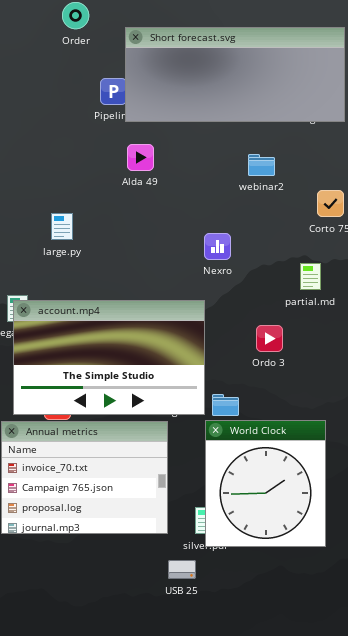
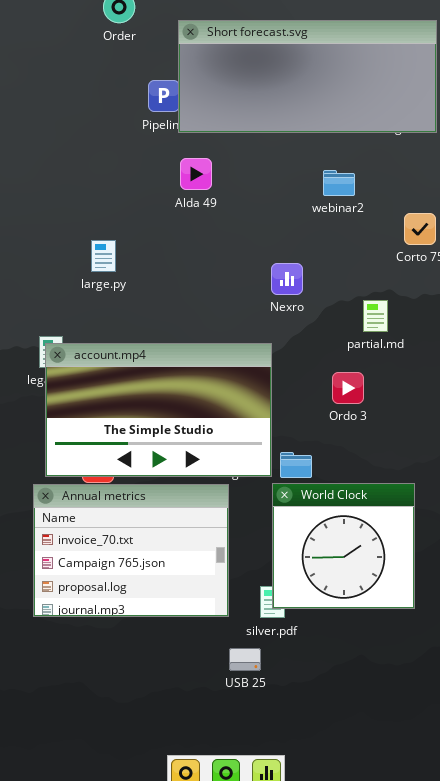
partial.md: [300,263,321,290] -> [363,300,388,332], moved
World Clock: [205,420,326,547] -> [272,483,415,609], resized

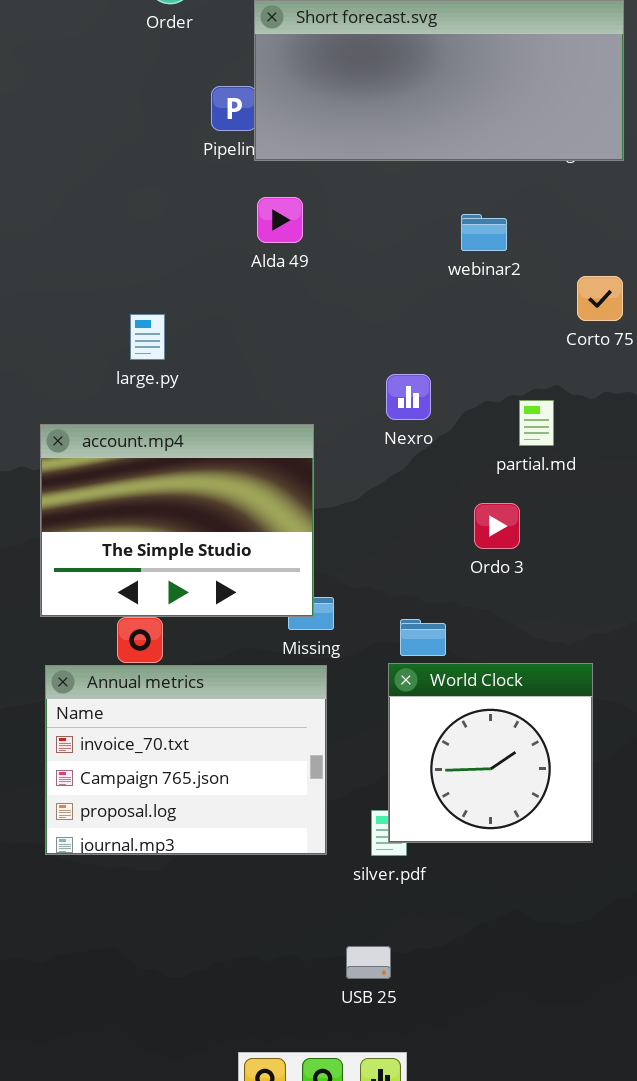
Nexro: [271,263,303,295] -> [386,374,431,420], moved
account.mp4: [45,343,272,477] -> [40,424,314,617], moved, resized
USB 25: [229,648,261,671] -> [346,946,391,979], moved

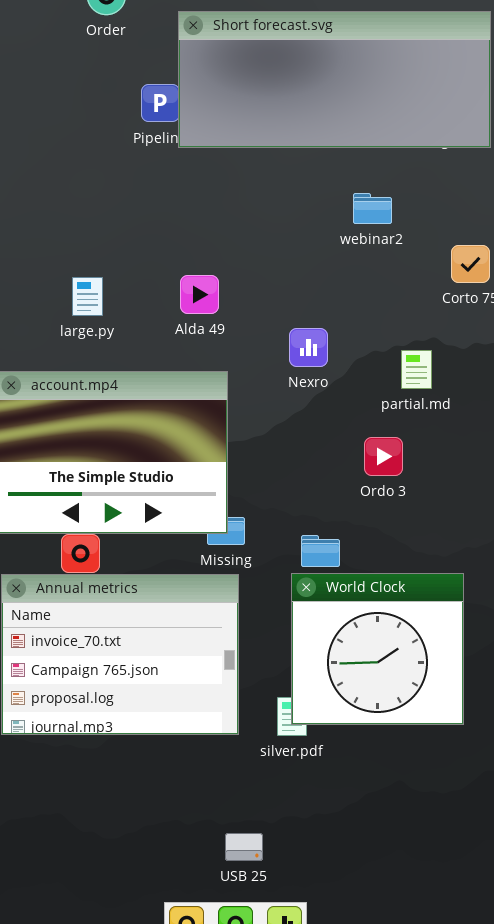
Alda 49: [257,197,303,243] -> [180,275,219,314], moved
USB 25: [346,946,391,979] -> [225,833,263,861], moved

